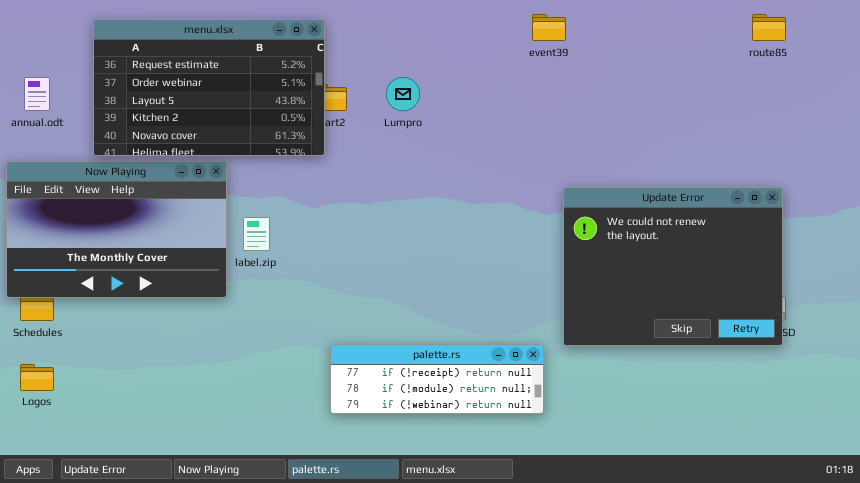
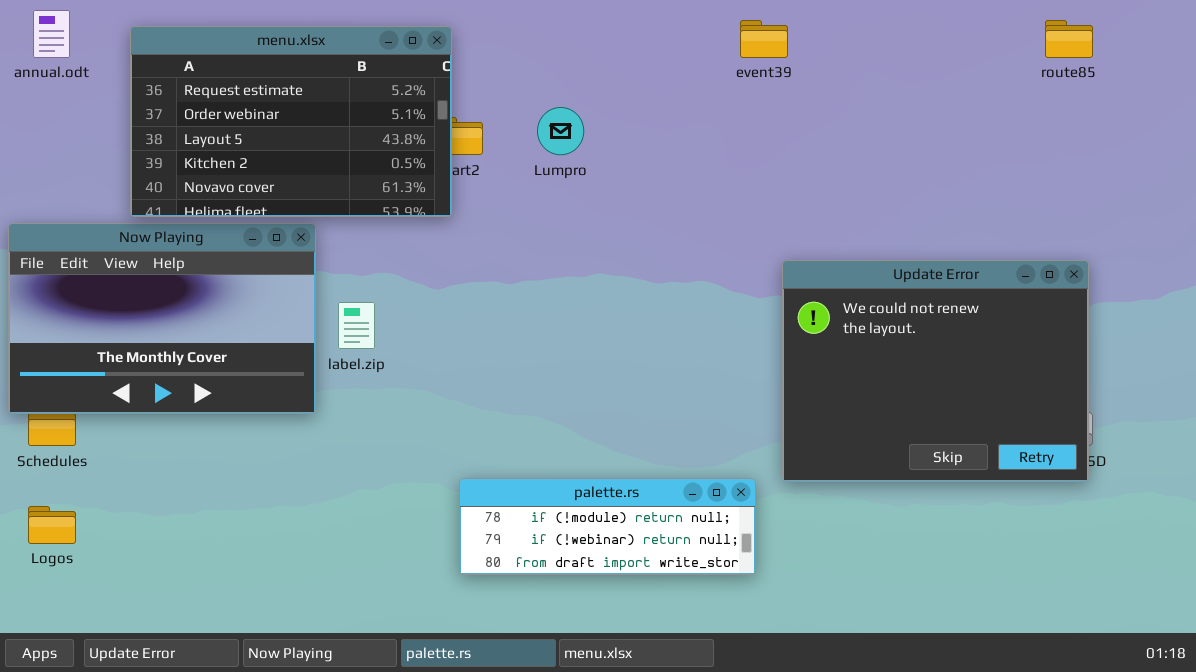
annual.odt: [24,77,50,111] -> [33,10,70,58], moved
palette.rs: [330,344,544,414] -> [459,478,756,575], scrolled down 1 row

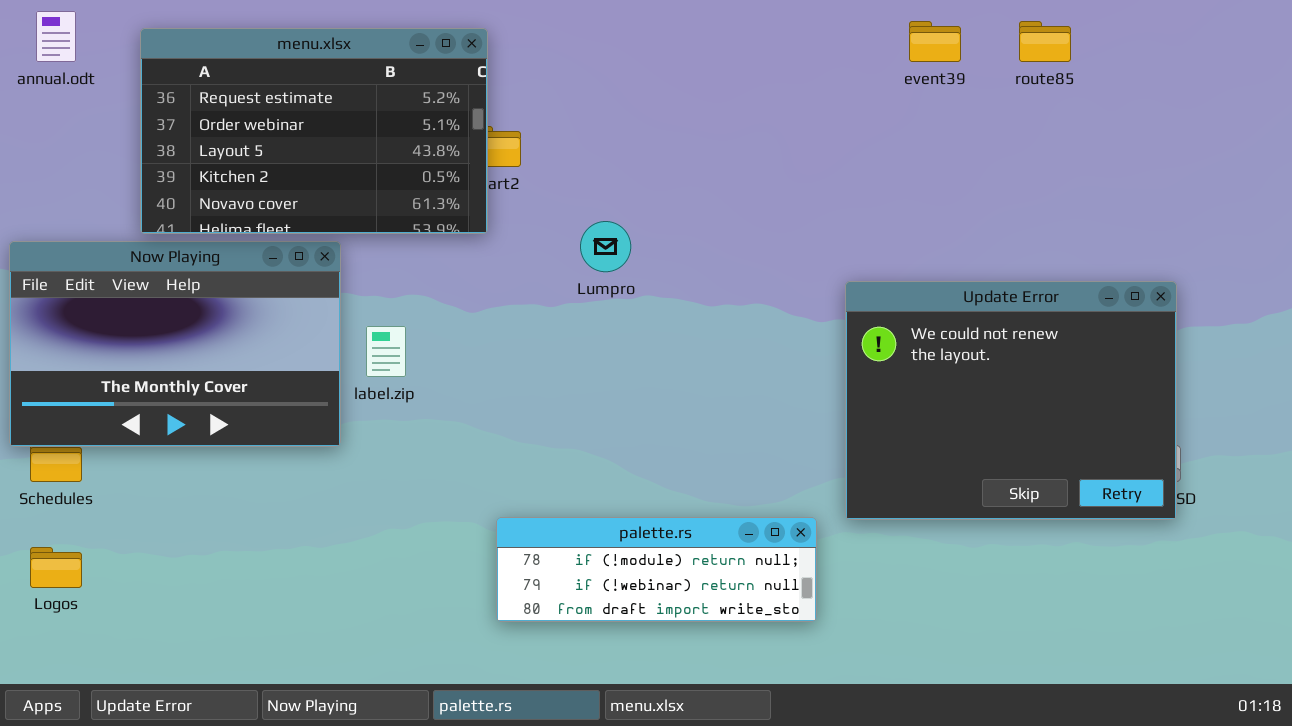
event39: [740,20,788,58] -> [909,21,961,62], moved
route85: [1045,20,1093,58] -> [1019,21,1071,62], moved
Lumpro: [537,107,584,155] -> [580,221,631,272], moved

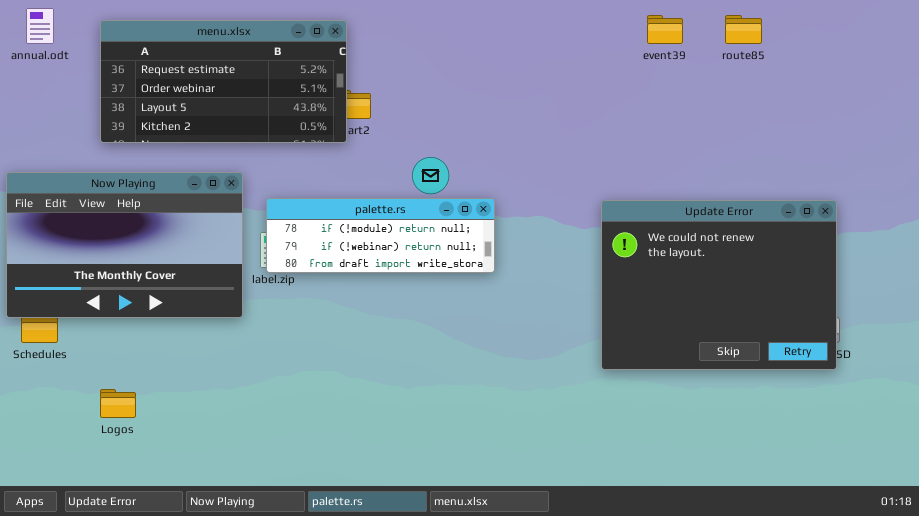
menu.xlsx: [140,28,488,234] -> [100,20,347,143], resized
palette.rs: [496,517,817,622] -> [266,198,495,273], moved
Logos: [30,547,82,588] -> [100,389,136,418], moved

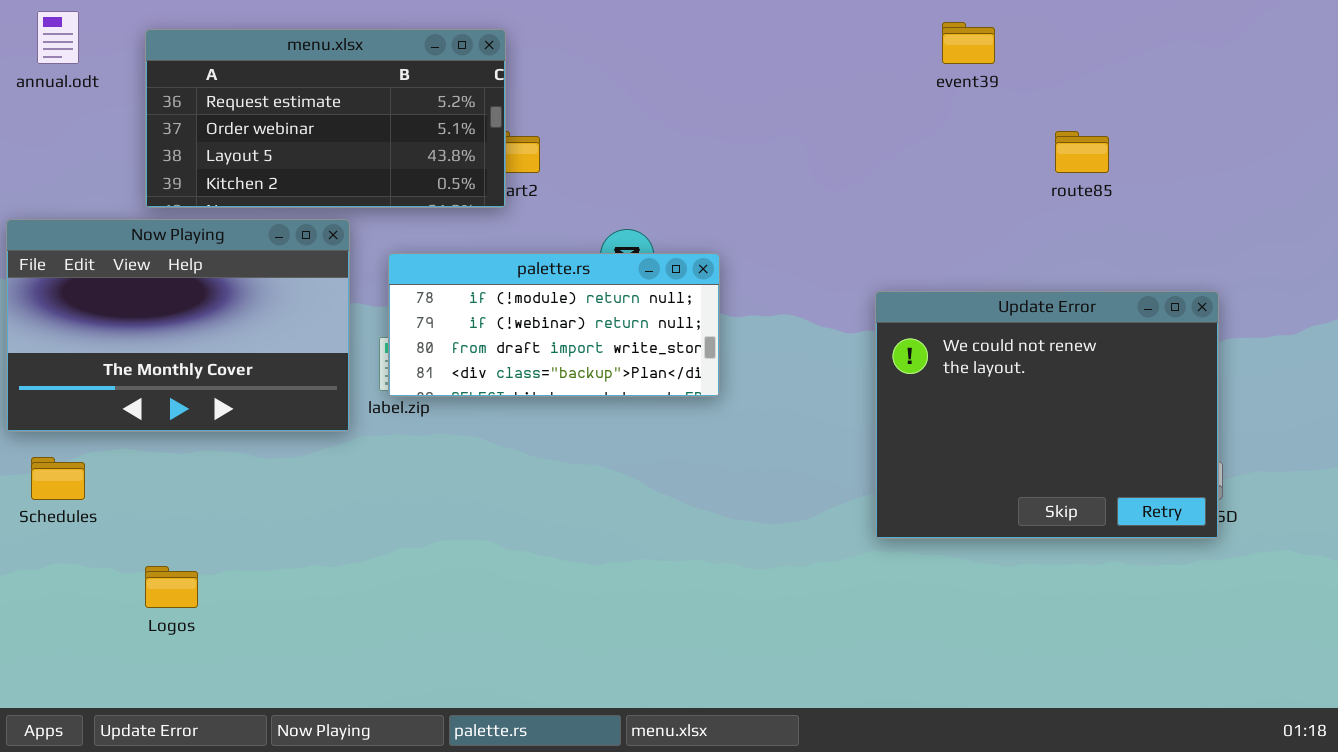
route85: [725,15,762,44] -> [1055,131,1109,173], moved
Now Playing: [6,172,243,318] -> [6,219,350,432], moved
palette.rs: [266,198,495,273] -> [388,253,720,397], resized

